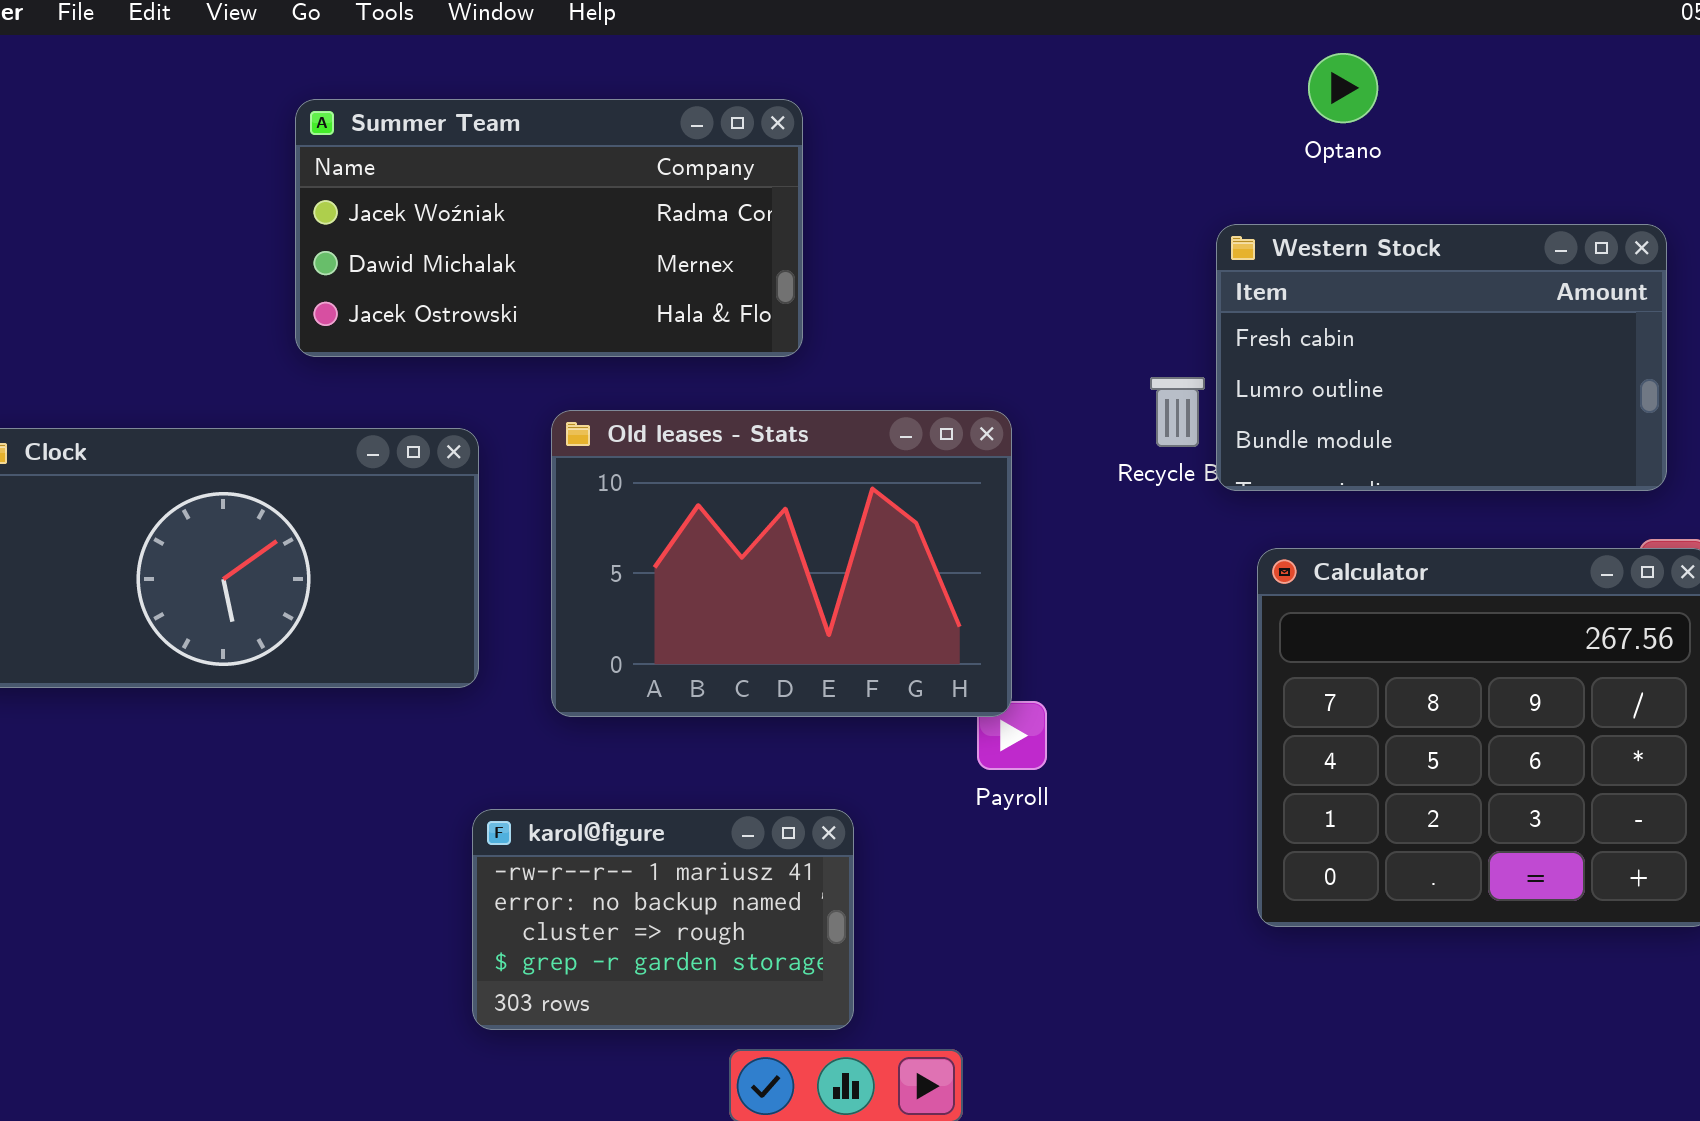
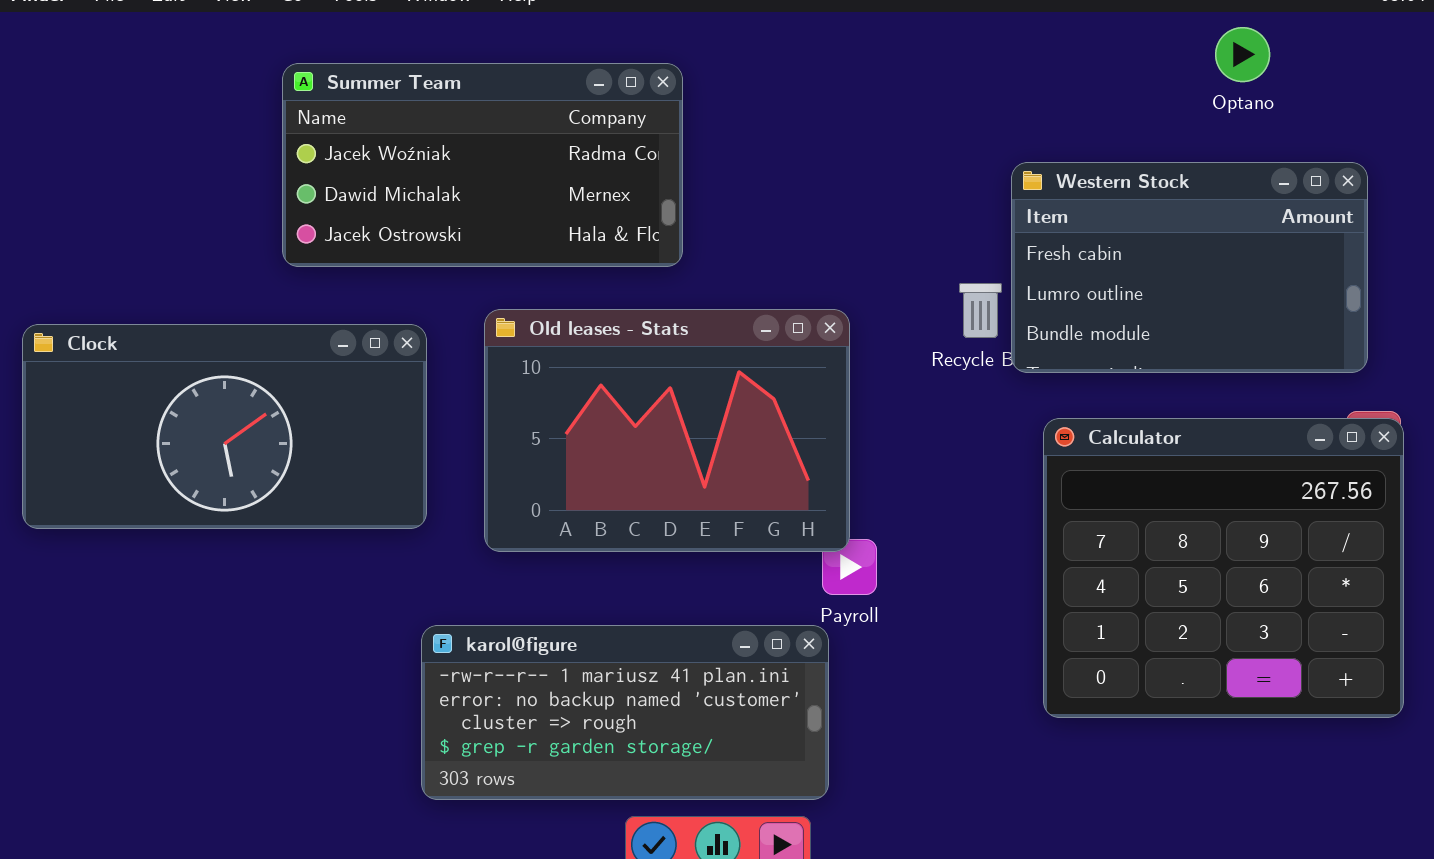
Optano: [1308,53,1378,123] -> [1215,27,1270,82], moved
karol@figure: [472,809,854,1030] -> [421,625,829,800], resized

